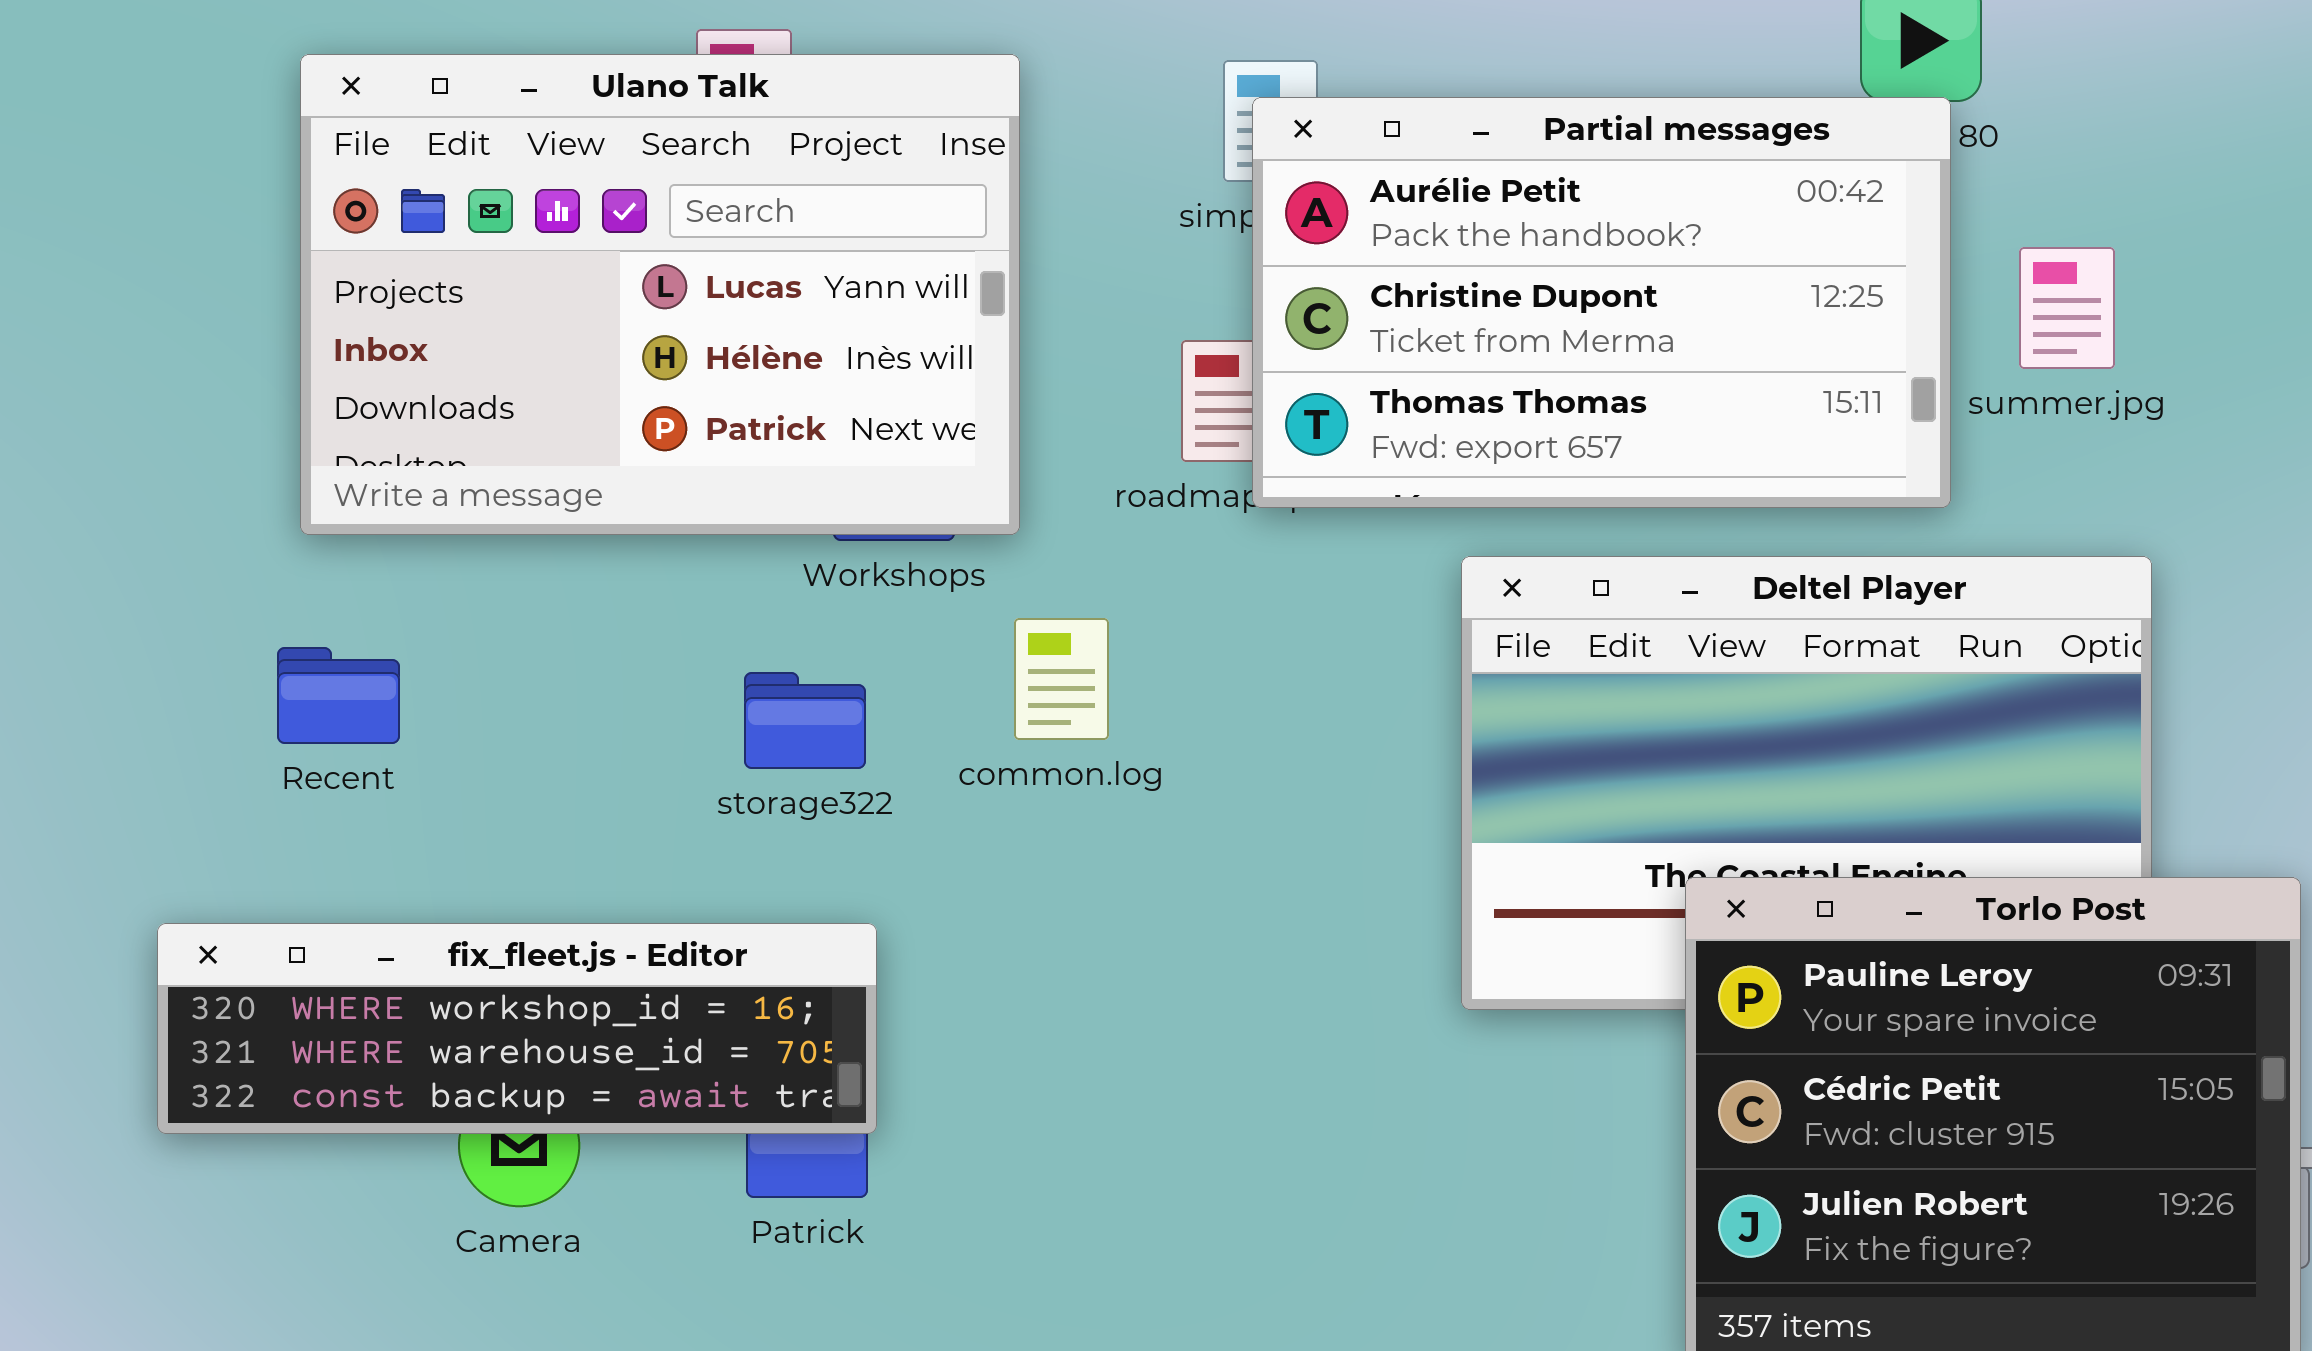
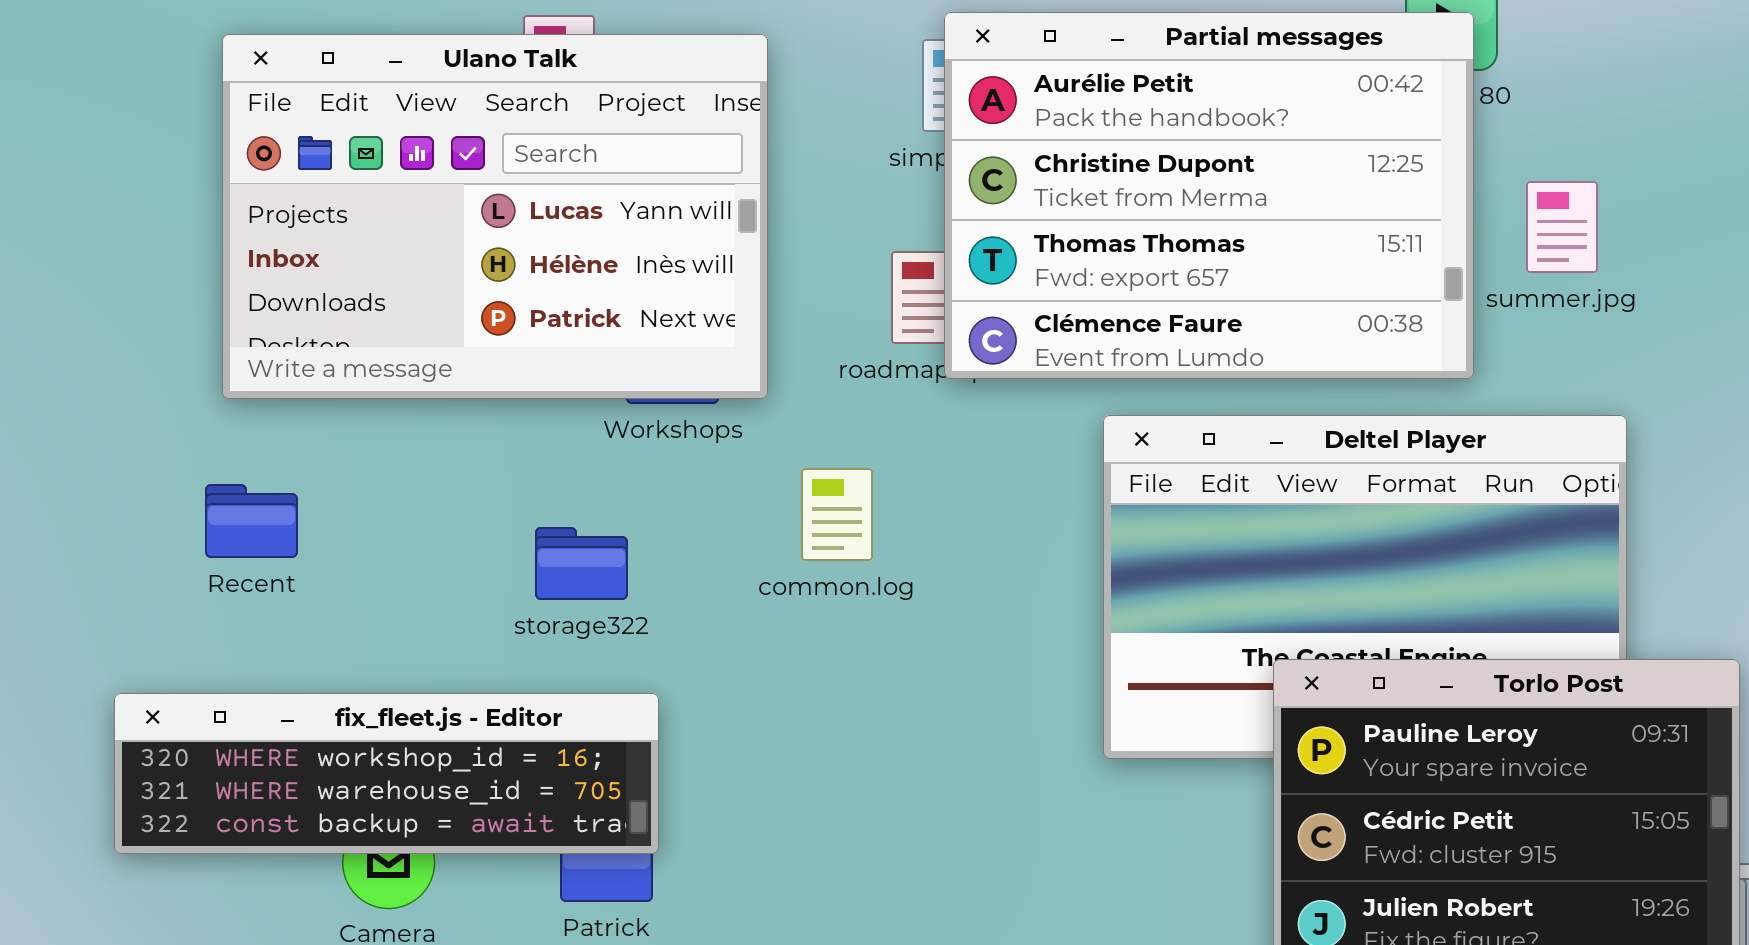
Partial messages: [1252,97,1951,508] -> [944,12,1474,379], resized
common.log: [1014,618,1109,740] -> [801,468,873,561], moved
storage322: [744,672,866,769] -> [535,527,628,600], moved

